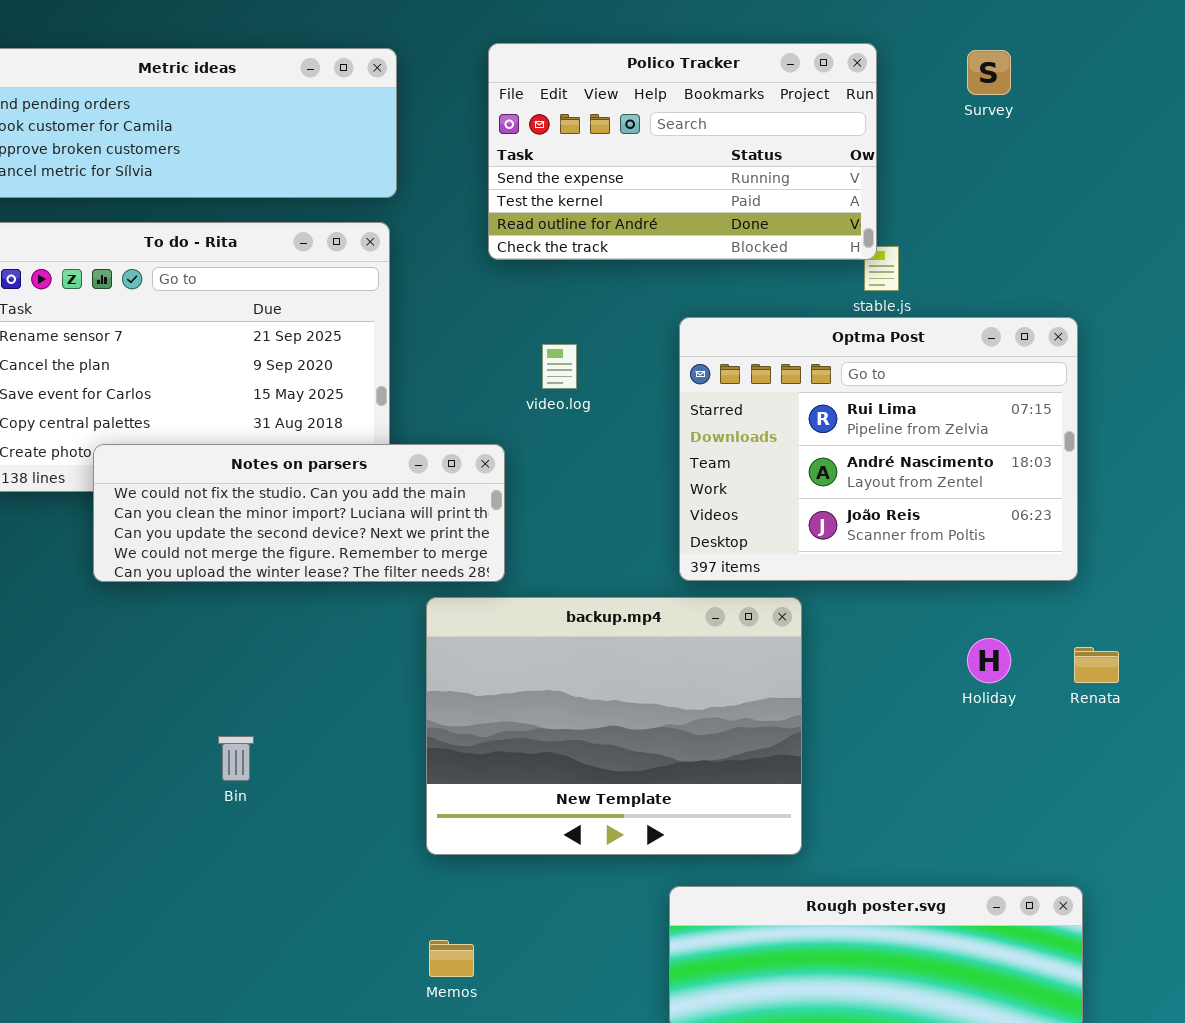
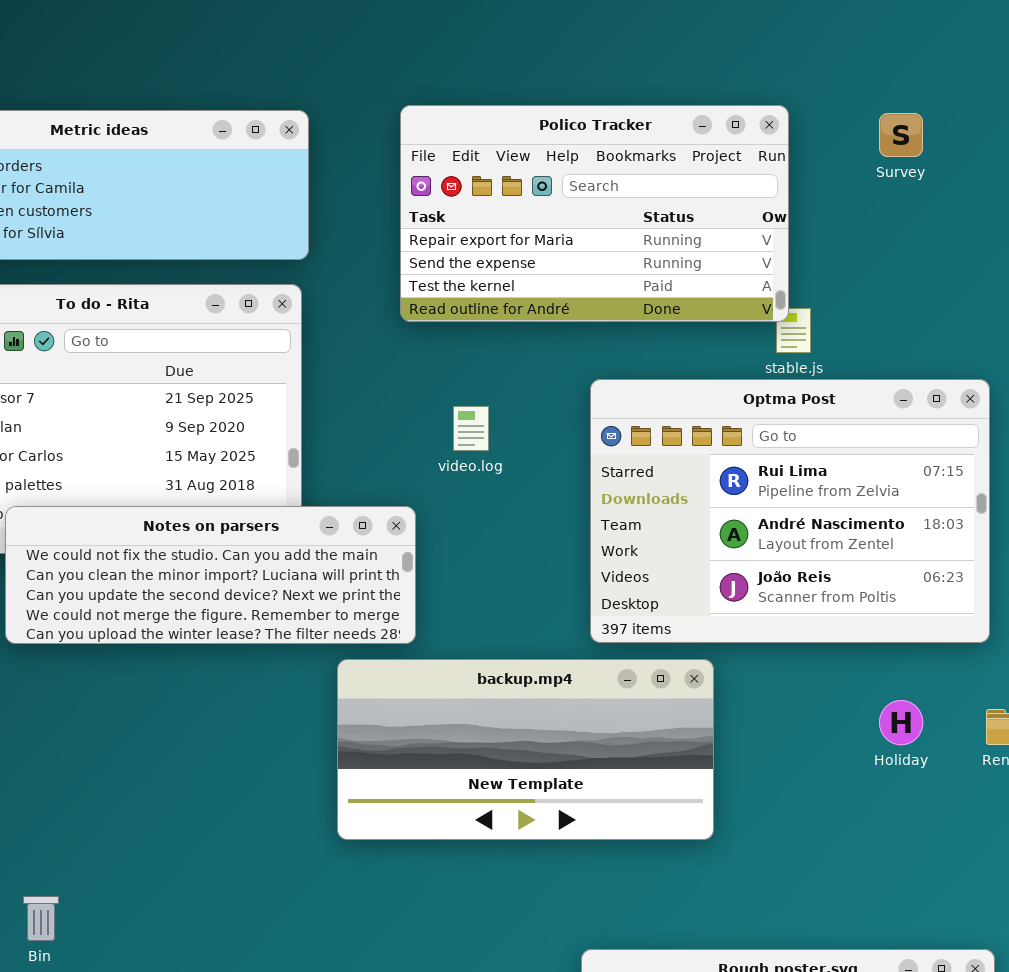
Polico Tracker: [488,43,877,260] -> [400,105,789,322], scrolled up 1 row
backup.mp4: [426,597,802,855] -> [337,659,714,840], resized
Bin: [218,736,254,781] -> [23,896,59,941], moved

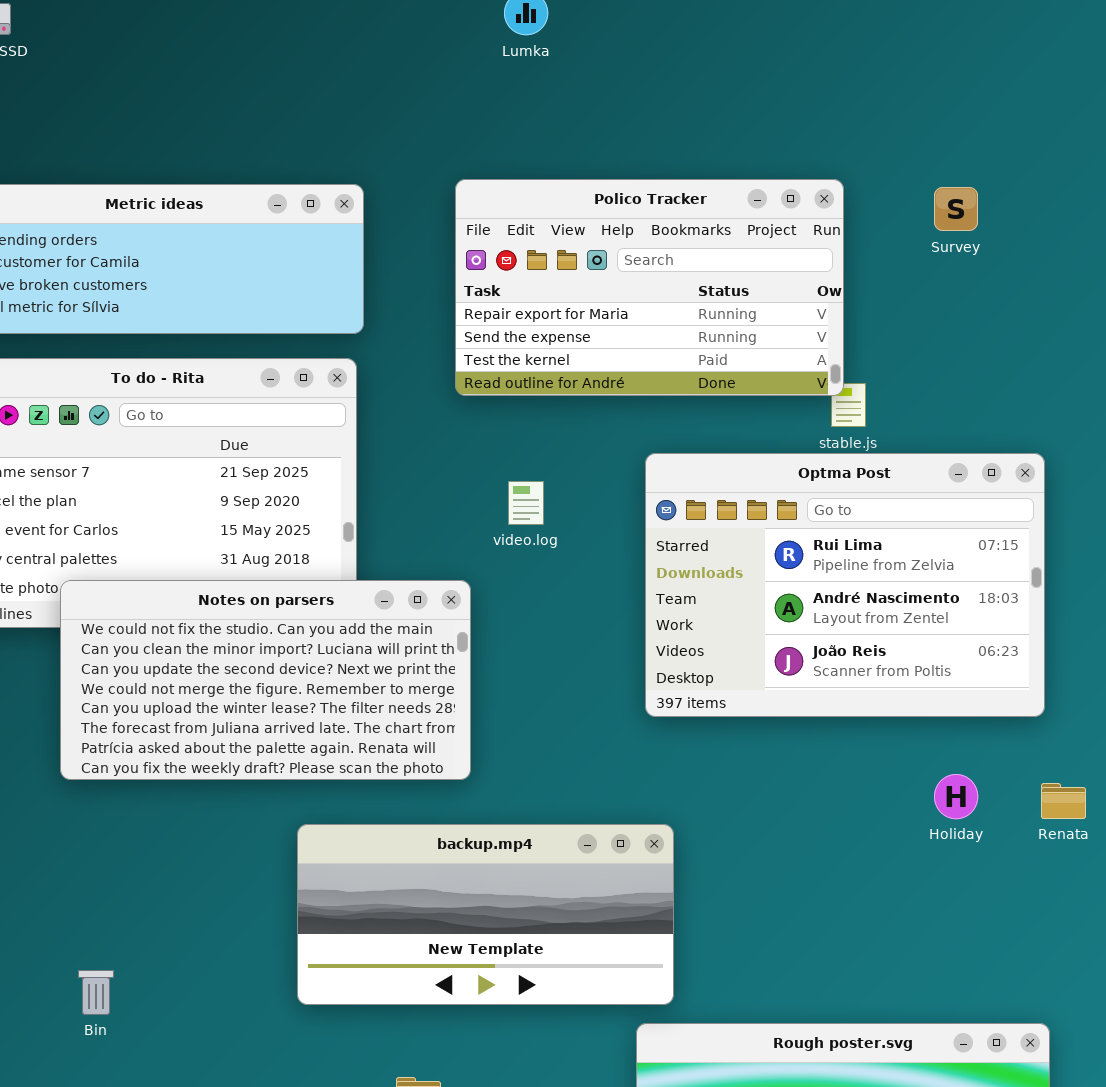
Notes on parsers: [5,506,416,644] -> [60,580,471,780], resized
backup.mp4: [337,659,714,840] -> [297,824,674,1005], moved

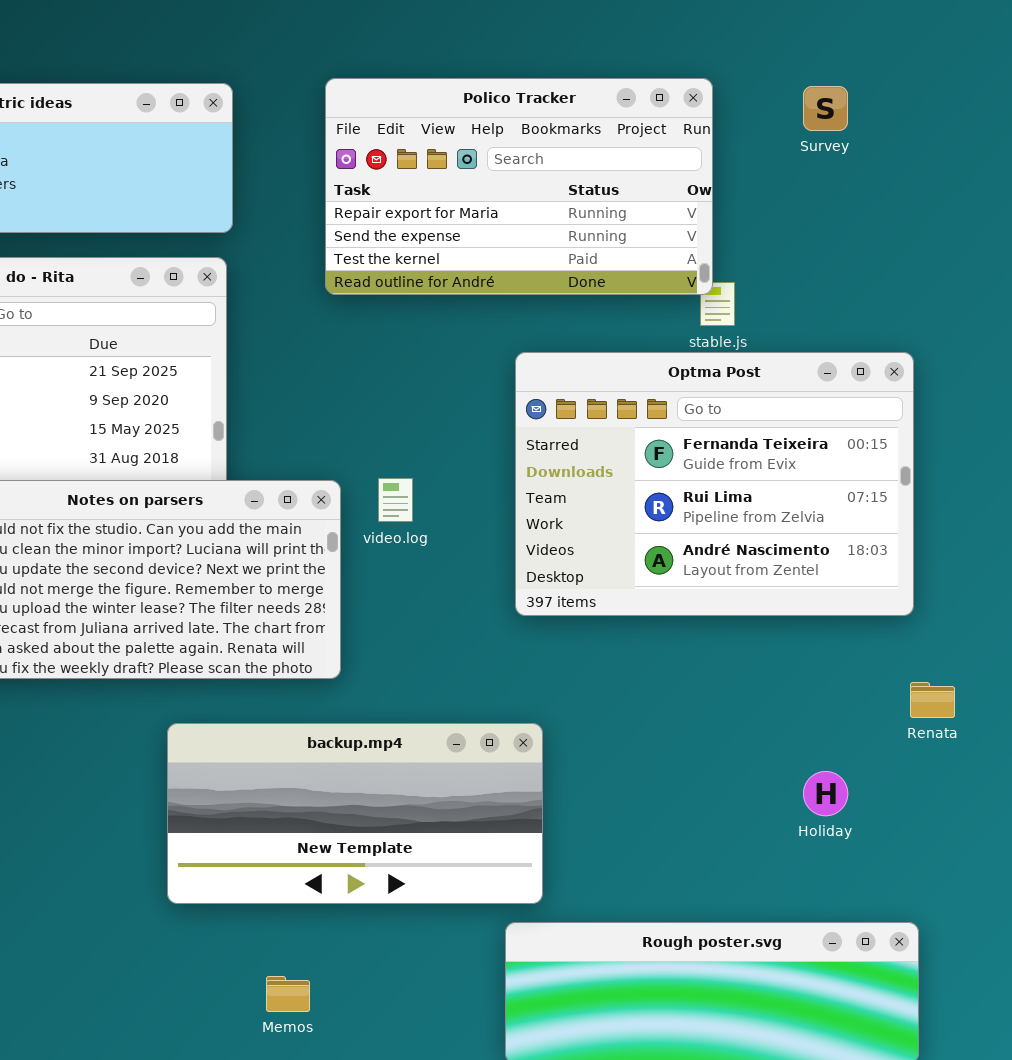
Optma Post: [645,453,1045,717] -> [515,352,914,616], scrolled up 1 row
video.log: [508,481,544,525] -> [378,478,413,522], moved
Holiday: [934,774,978,819] -> [803,771,848,816], moved

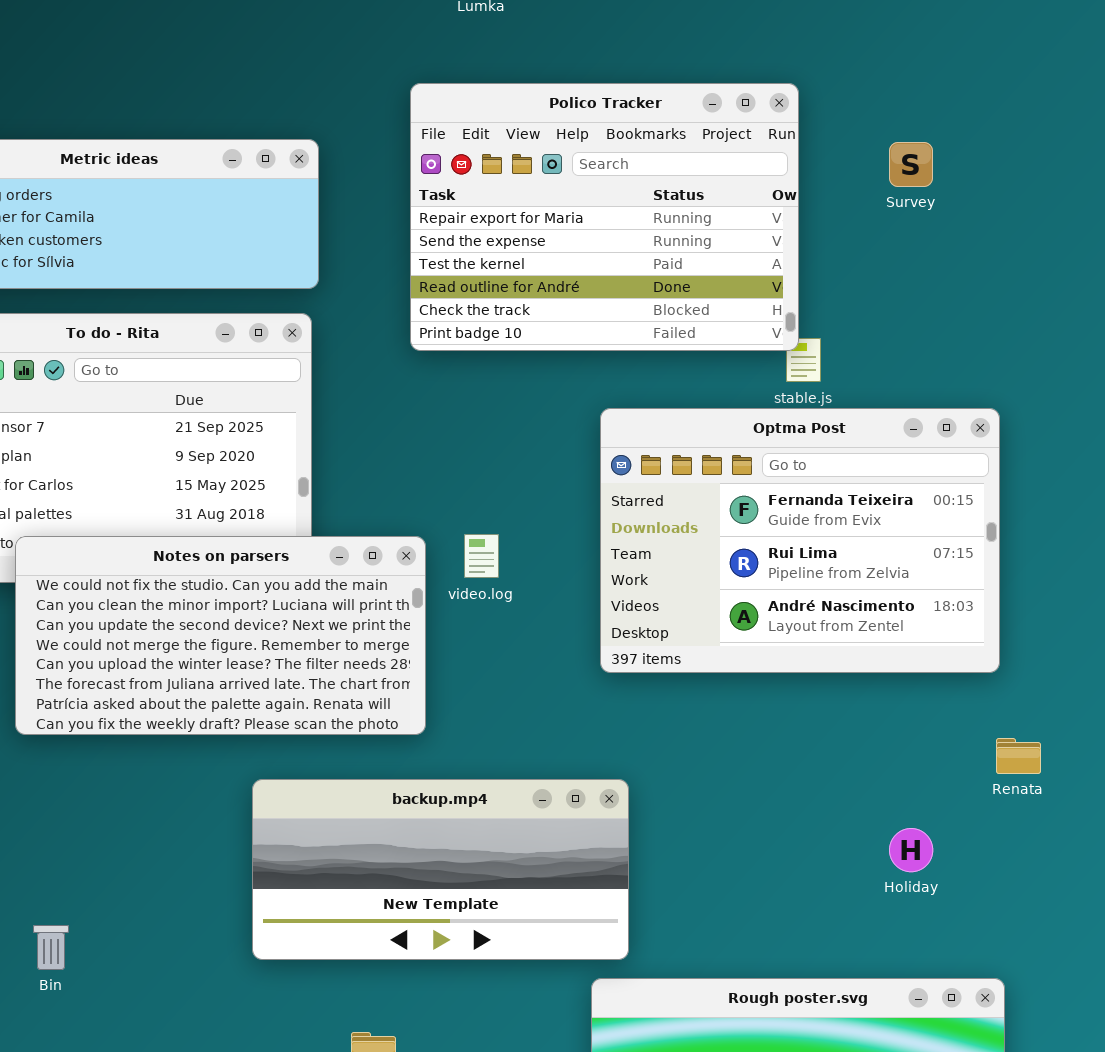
Polico Tracker: [325,78,713,295] -> [410,83,799,351], resized

